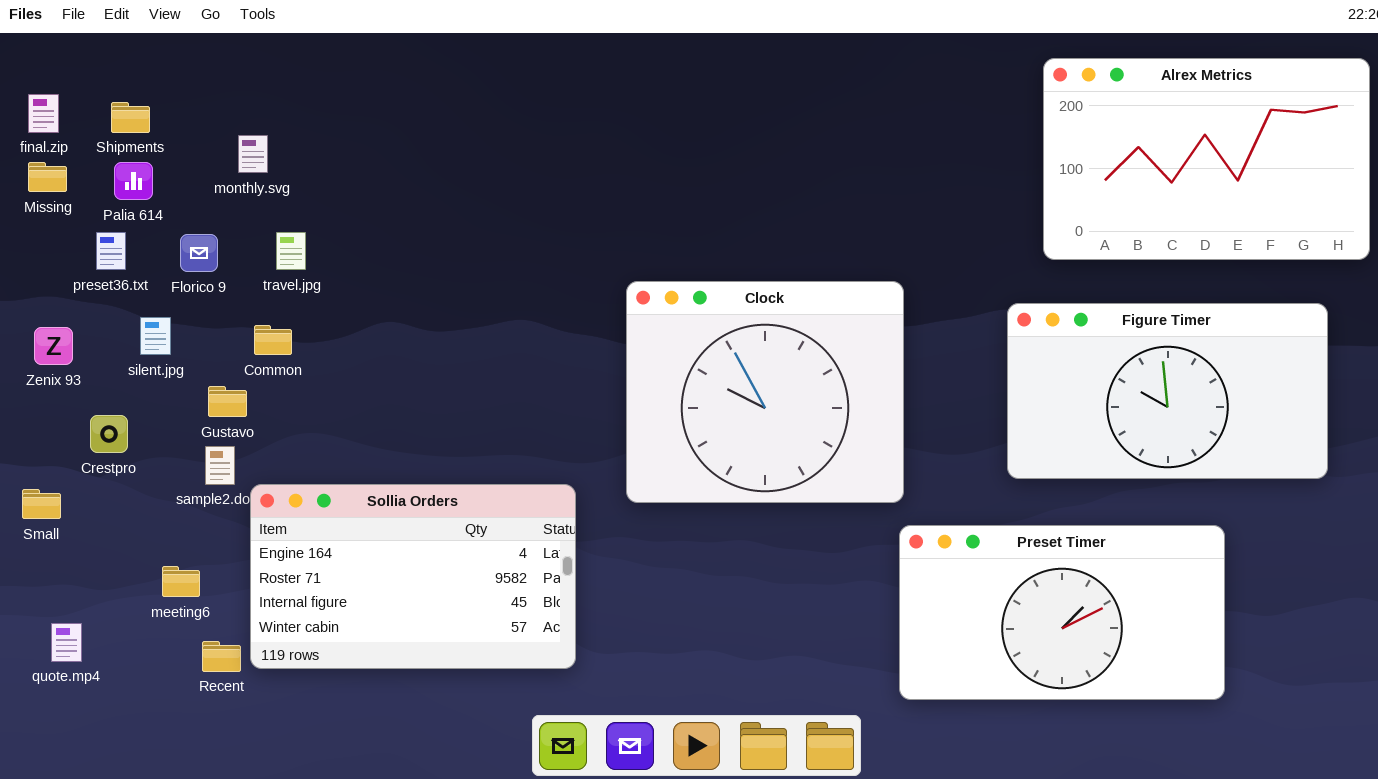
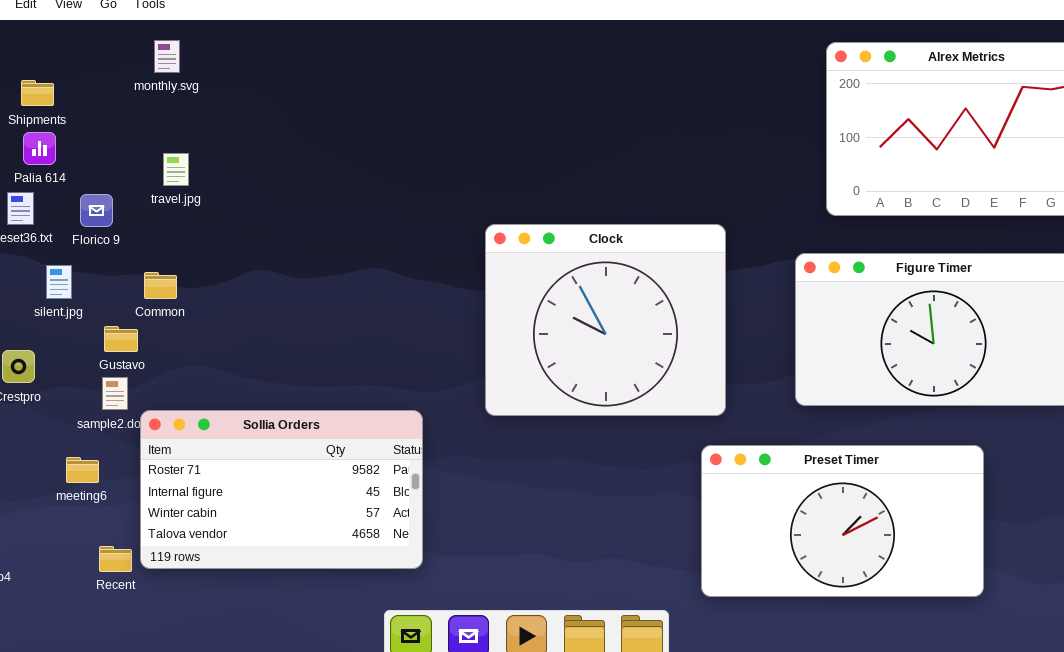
monthly.svg: [238,135,268,173] -> [154,40,180,73], moved
travel.jpg: [276,232,306,270] -> [163,153,189,186], moved
Clock: [626,281,904,503] -> [485,224,726,416], moved
Sollia Orders: [250,484,576,669] -> [140,410,423,569], scrolled down 1 row
meeting6: [162,566,200,597] -> [66,457,99,483], moved

